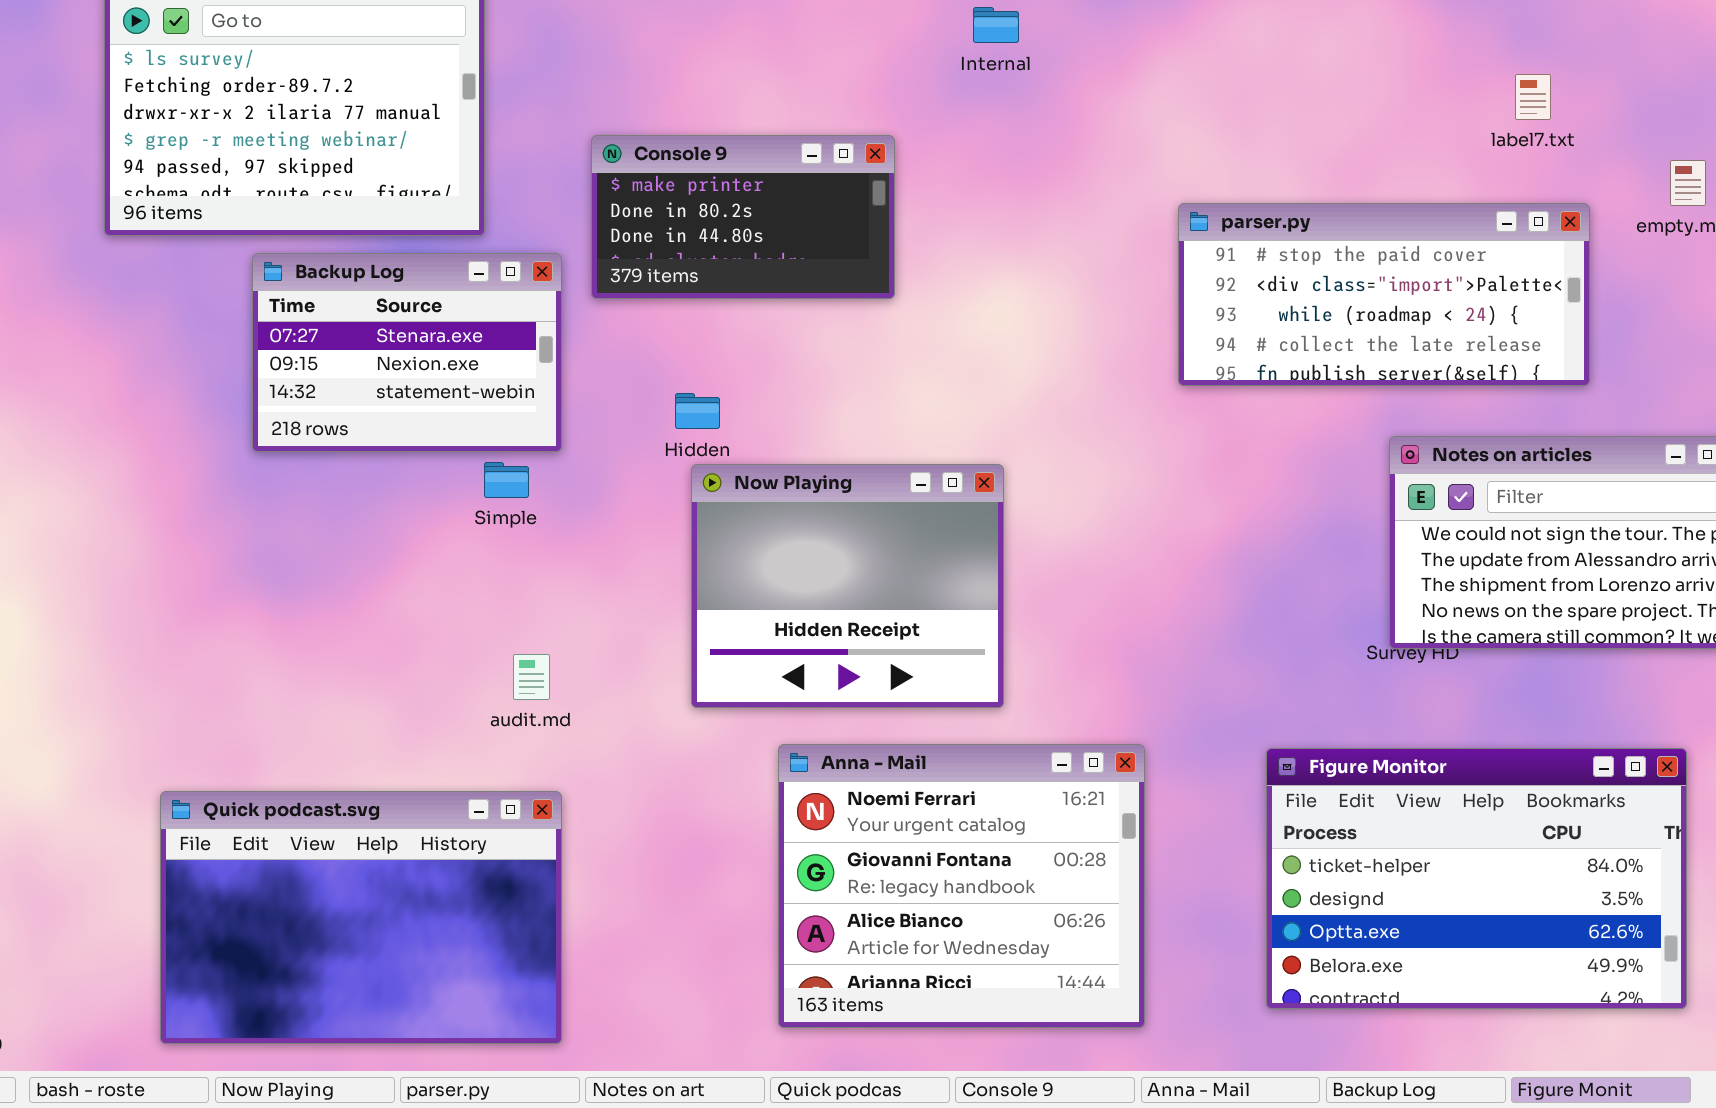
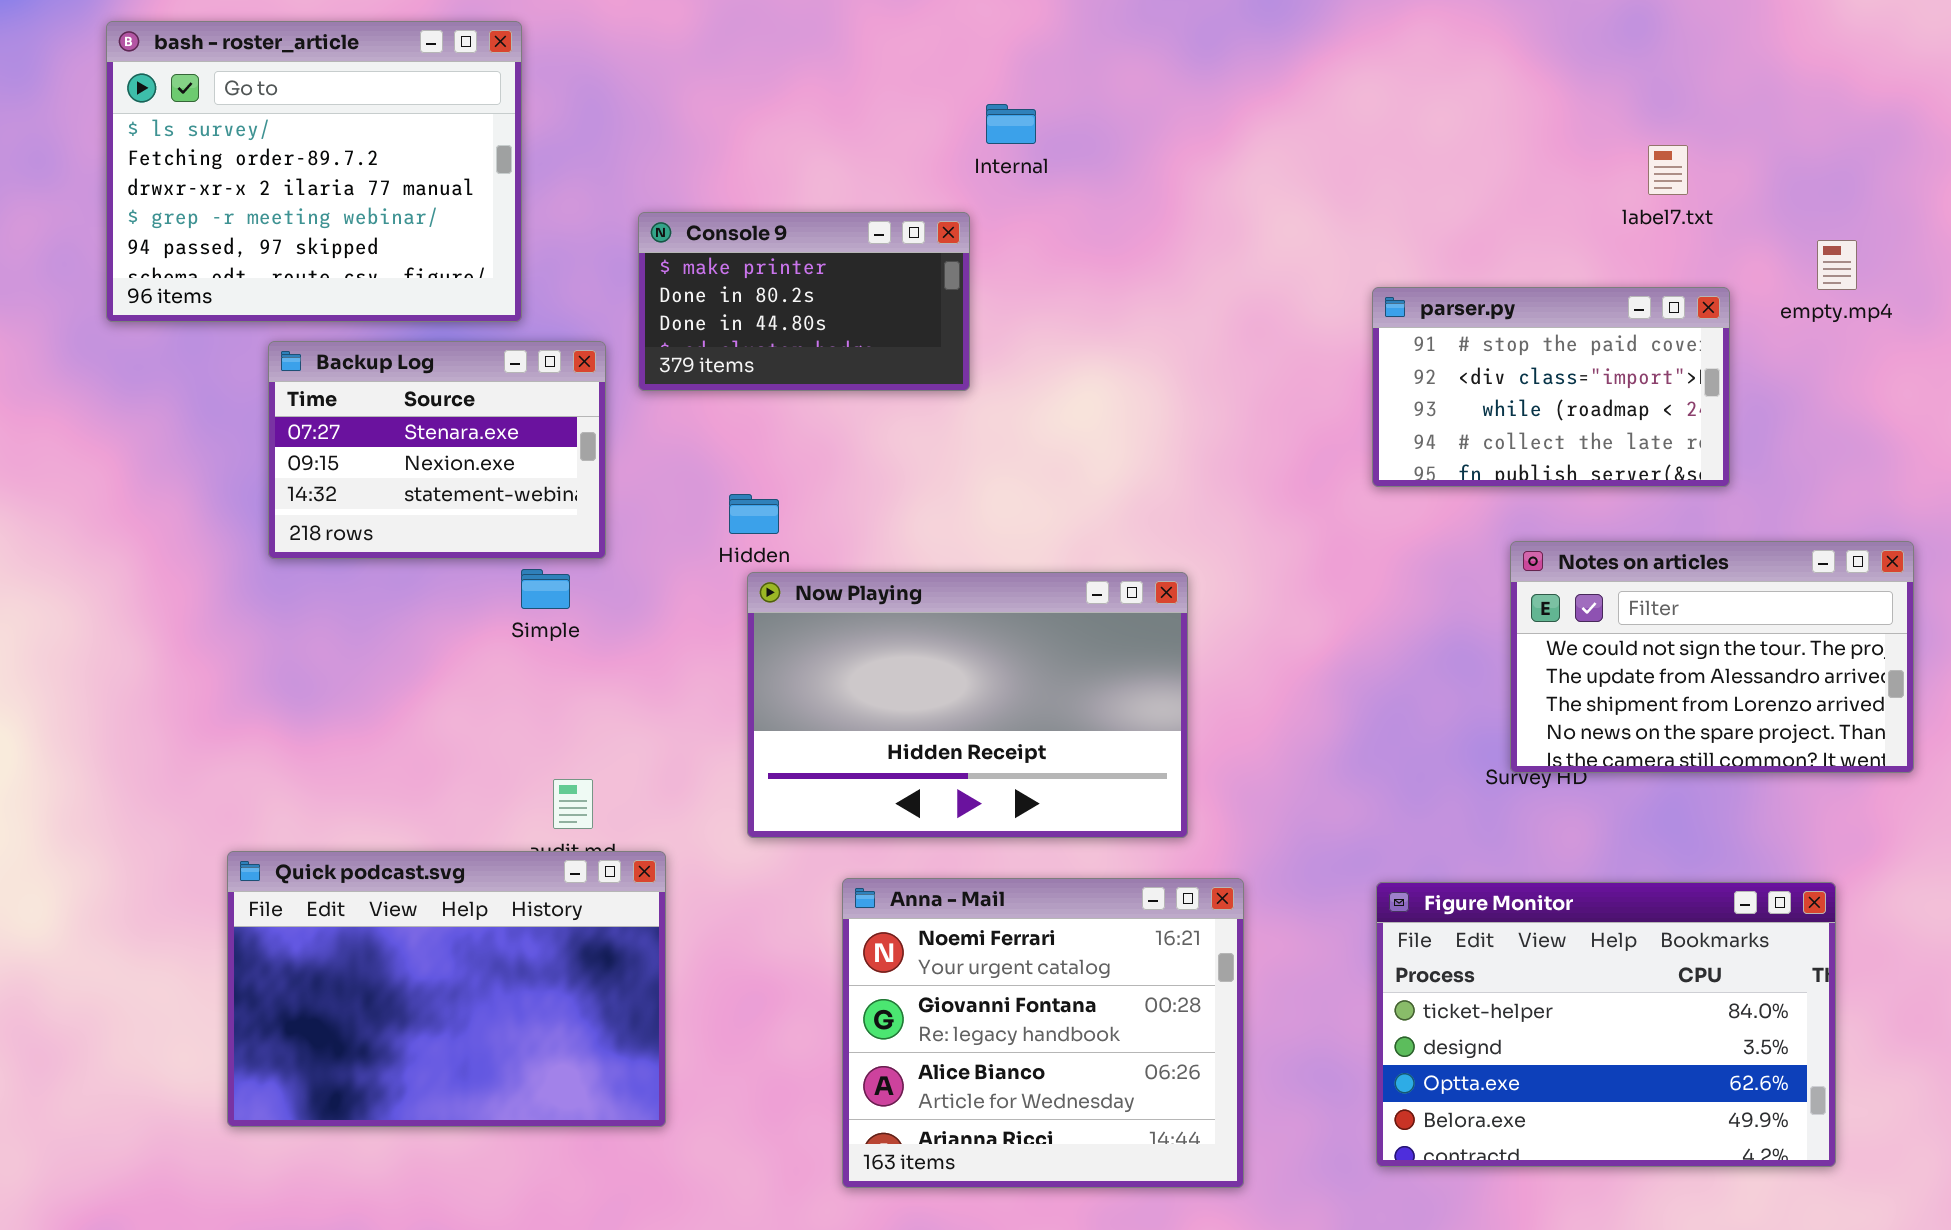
Internal: [973,7,1019,43] -> [986,104,1036,144], moved
parser.py: [1178,203,1590,386] -> [1372,287,1730,487], resized
Now Playing: [691,464,1004,708] -> [747,572,1188,838], resized
Quick podcast.svg: [160,791,562,1044] -> [227,851,666,1127], moved

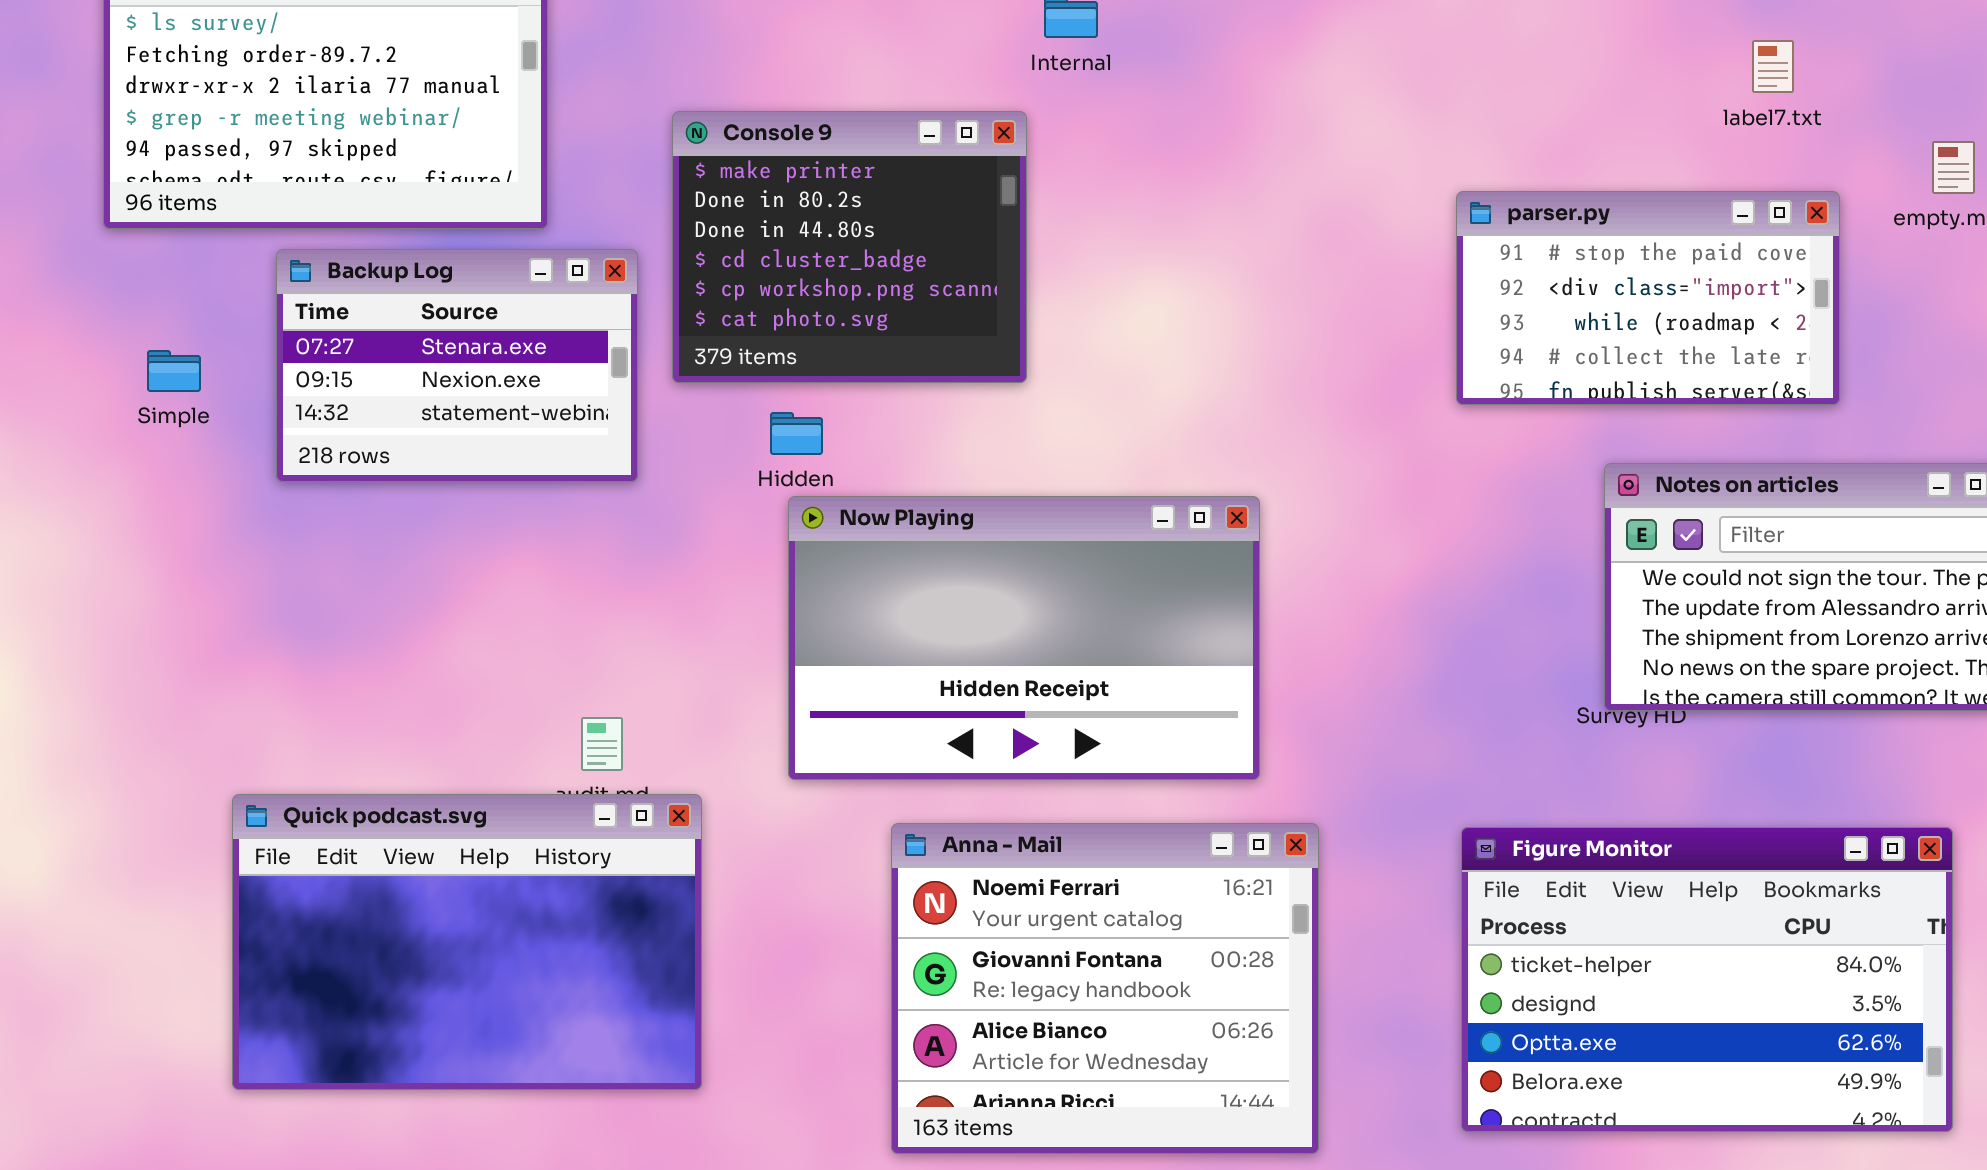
Console 9: [638,212,970,391] -> [672,111,1027,383], resized
Simple: [521,569,570,609] -> [147,350,201,392], moved

